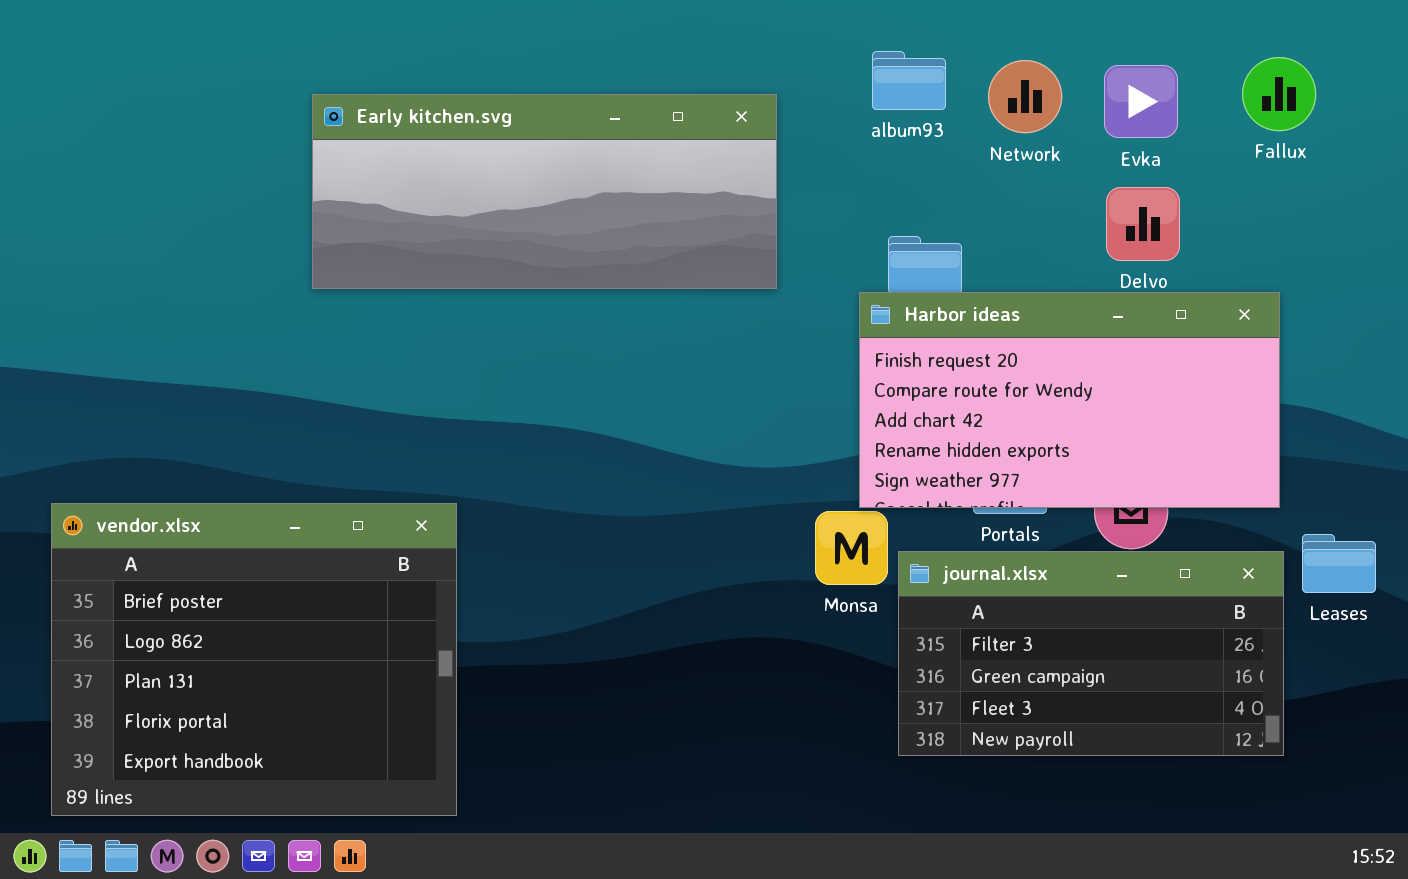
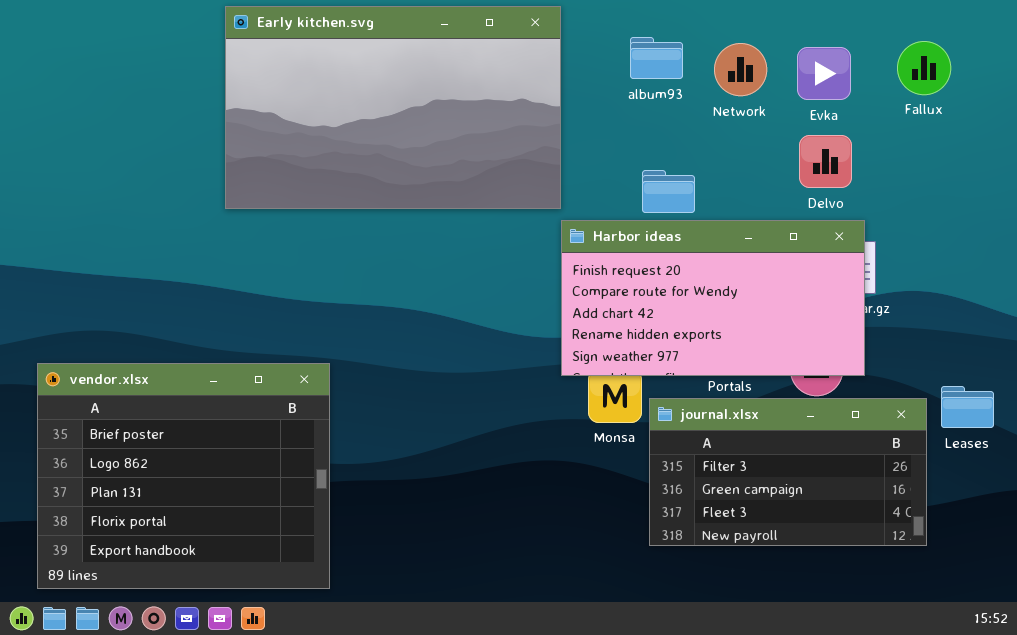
Early kitchen.svg: [312,94,777,289] -> [225,6,561,209], resized
Harbor ideas: [859,292,1280,508] -> [561,220,865,376], moved

